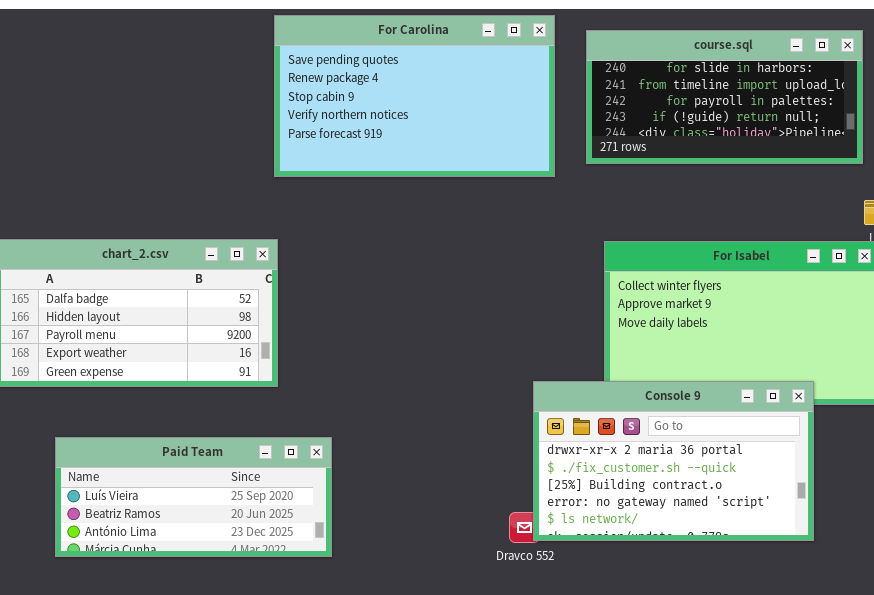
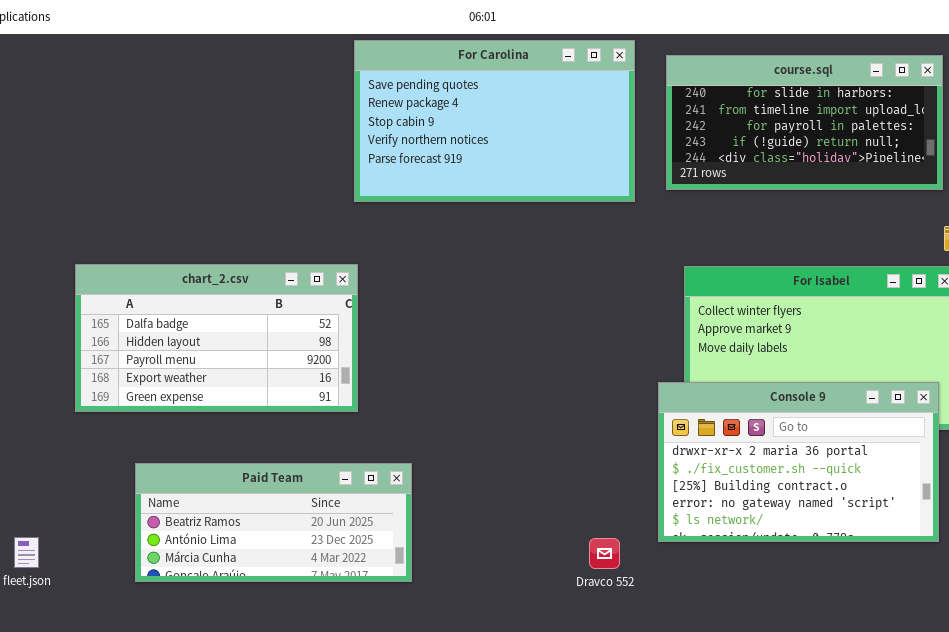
Console 9: [533,381,814,541] -> [658,382,939,542], moved
Paid Team: [55,437,332,557] -> [135,463,412,582], scrolled down 1 row

